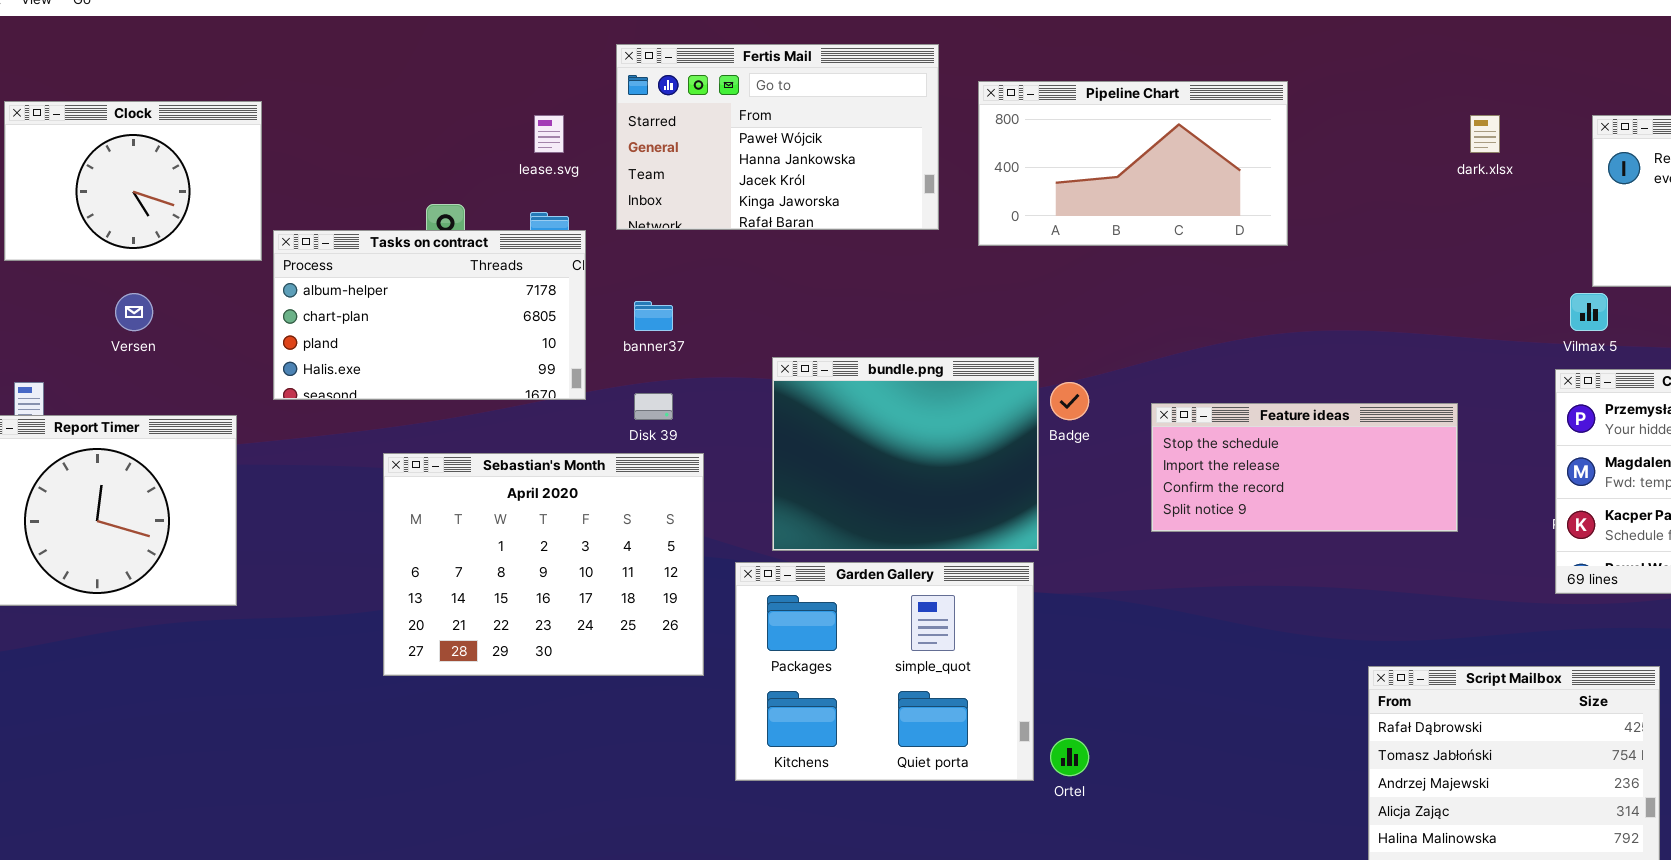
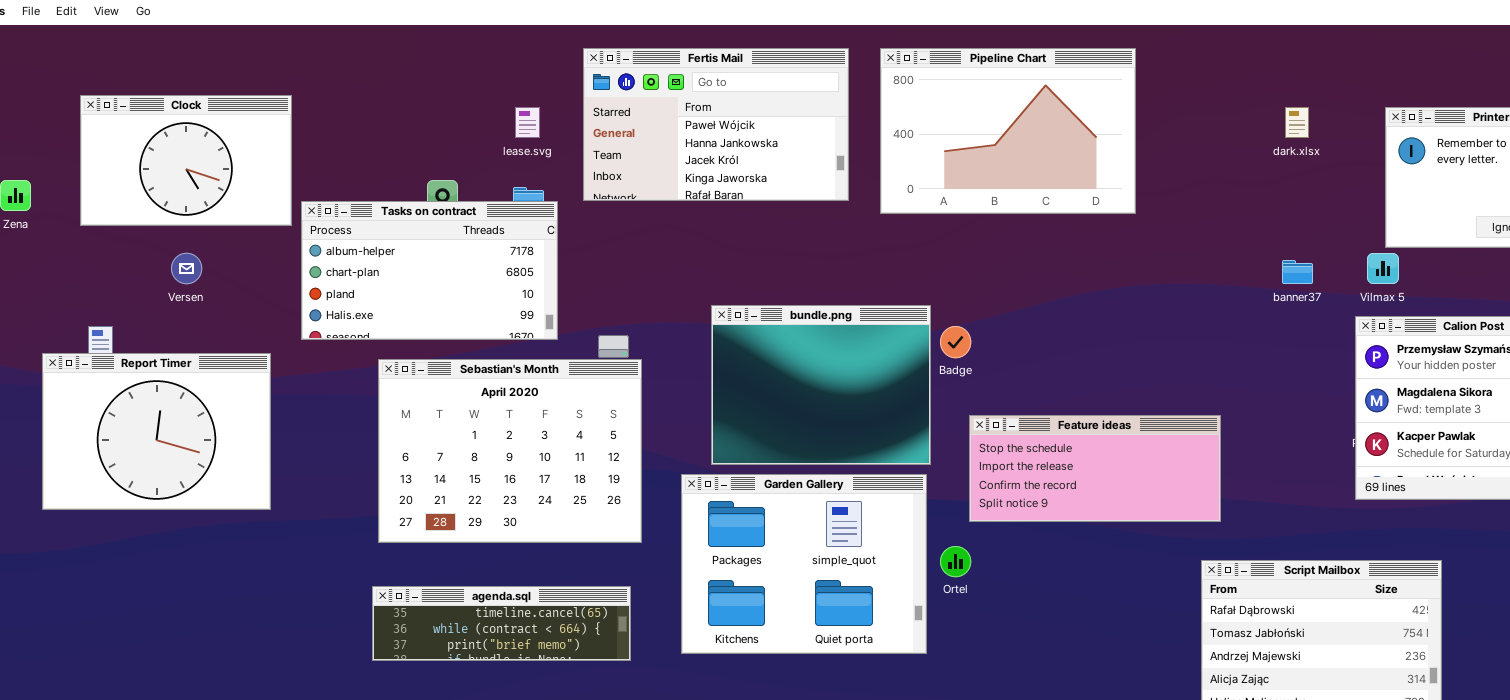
Pipeline Chart: [978,81,1288,246] -> [880,48,1136,214], resized
banner37: [634,301,673,331] -> [1282,260,1313,284], moved
Feature ideas: [1151,403,1458,532] -> [969,415,1221,522], moved
Sebastian's Month: [383,453,704,676] -> [378,359,642,543], moved
agenda.sql: none -> [372,586,631,661], opened
Ortel: [1050,738,1089,776] -> [940,546,971,577], moved

